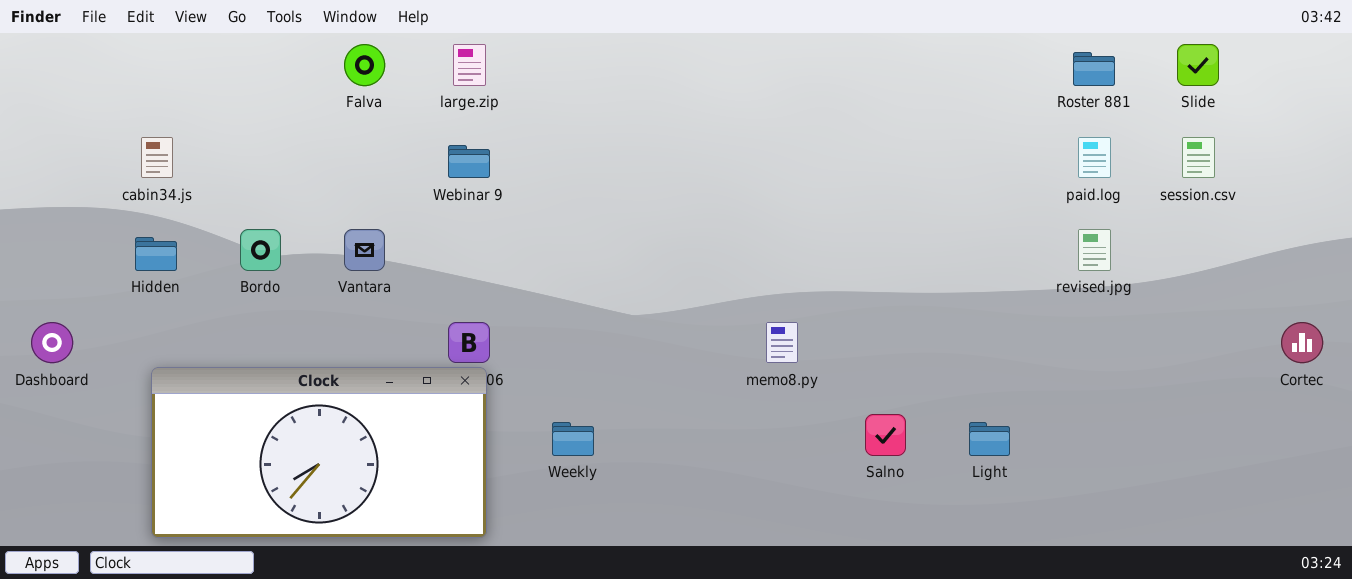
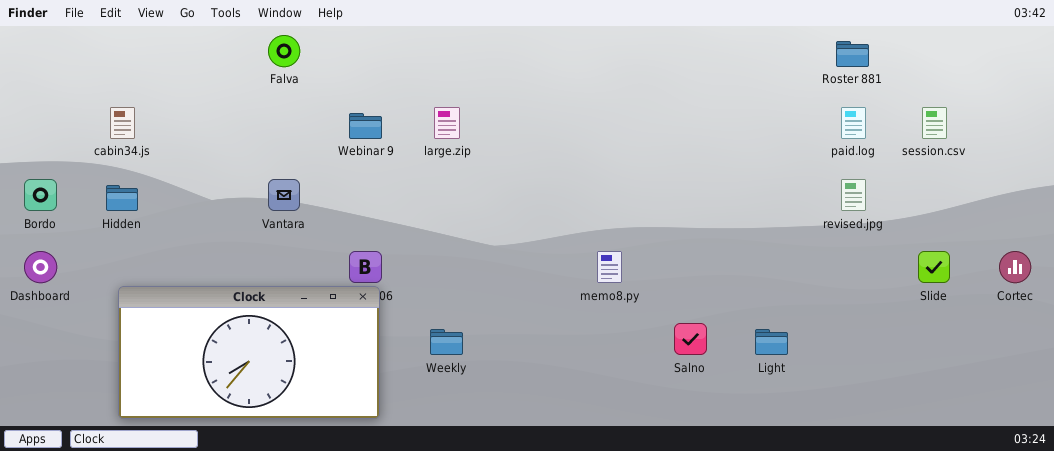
large.zip: [453,44,486,86] -> [434,107,460,139], moved
Slide: [1177,44,1219,86] -> [918,251,950,283], moved
Bordo: [240,229,281,271] -> [24,179,57,211], moved

